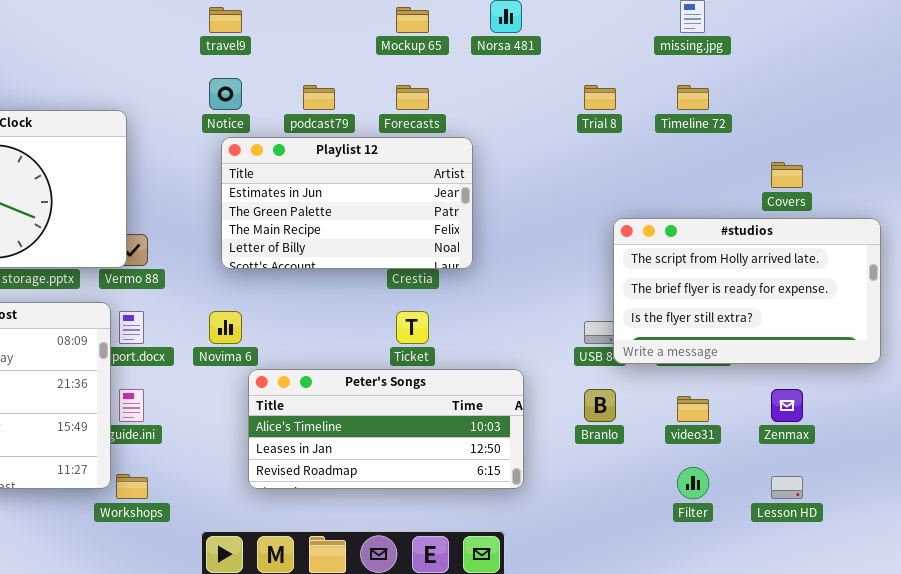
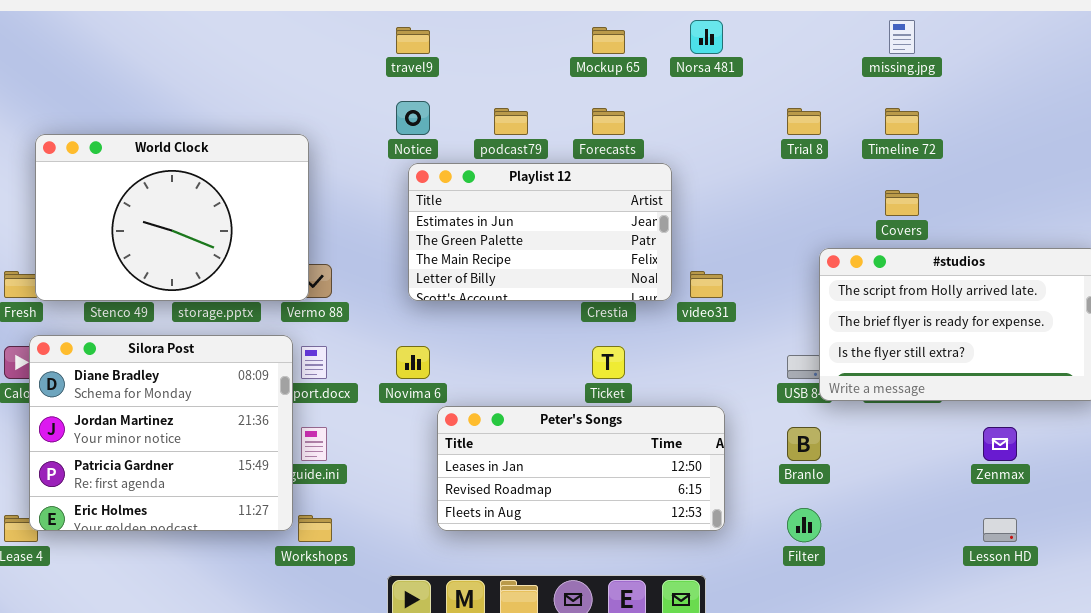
Covers: [771,162,803,188] -> [885,190,919,216], moved
Peter's Songs: [248,369,524,489] -> [437,406,725,531], scrolled down 1 row
video31: [677,396,709,422] -> [690,271,723,298], moved
Filter: [677,467,709,499] -> [787,508,821,542], moved

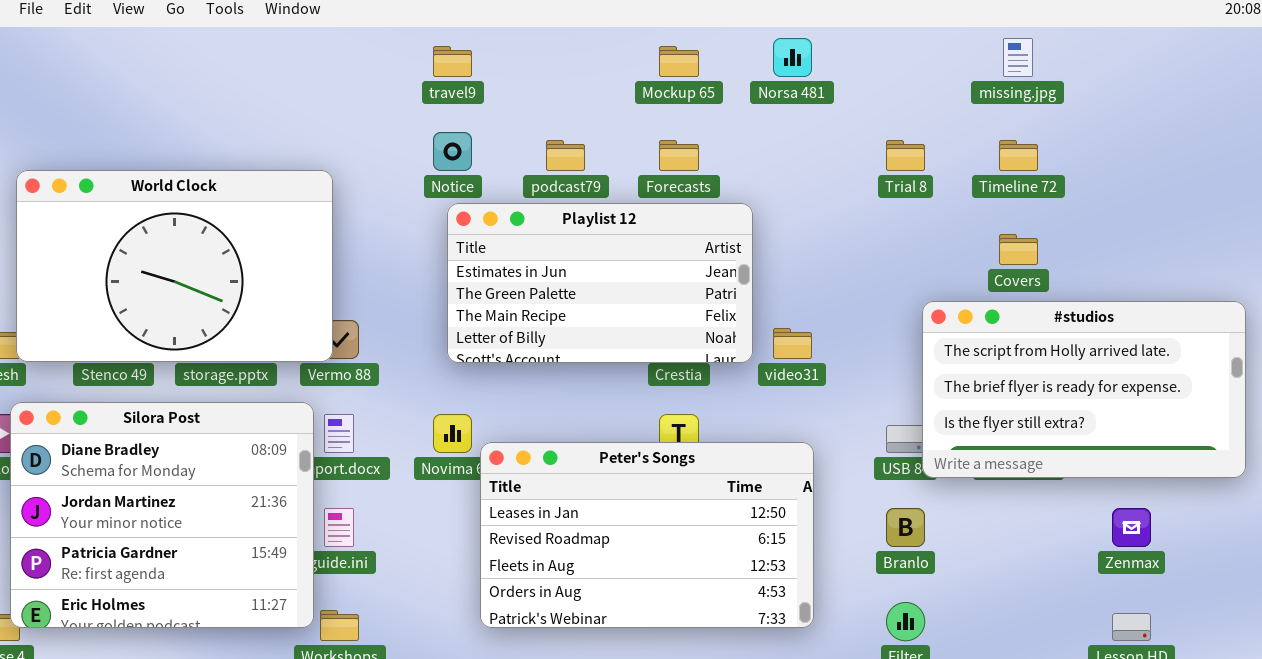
Peter's Songs: [437,406,725,531] -> [480,442,814,628], resized

